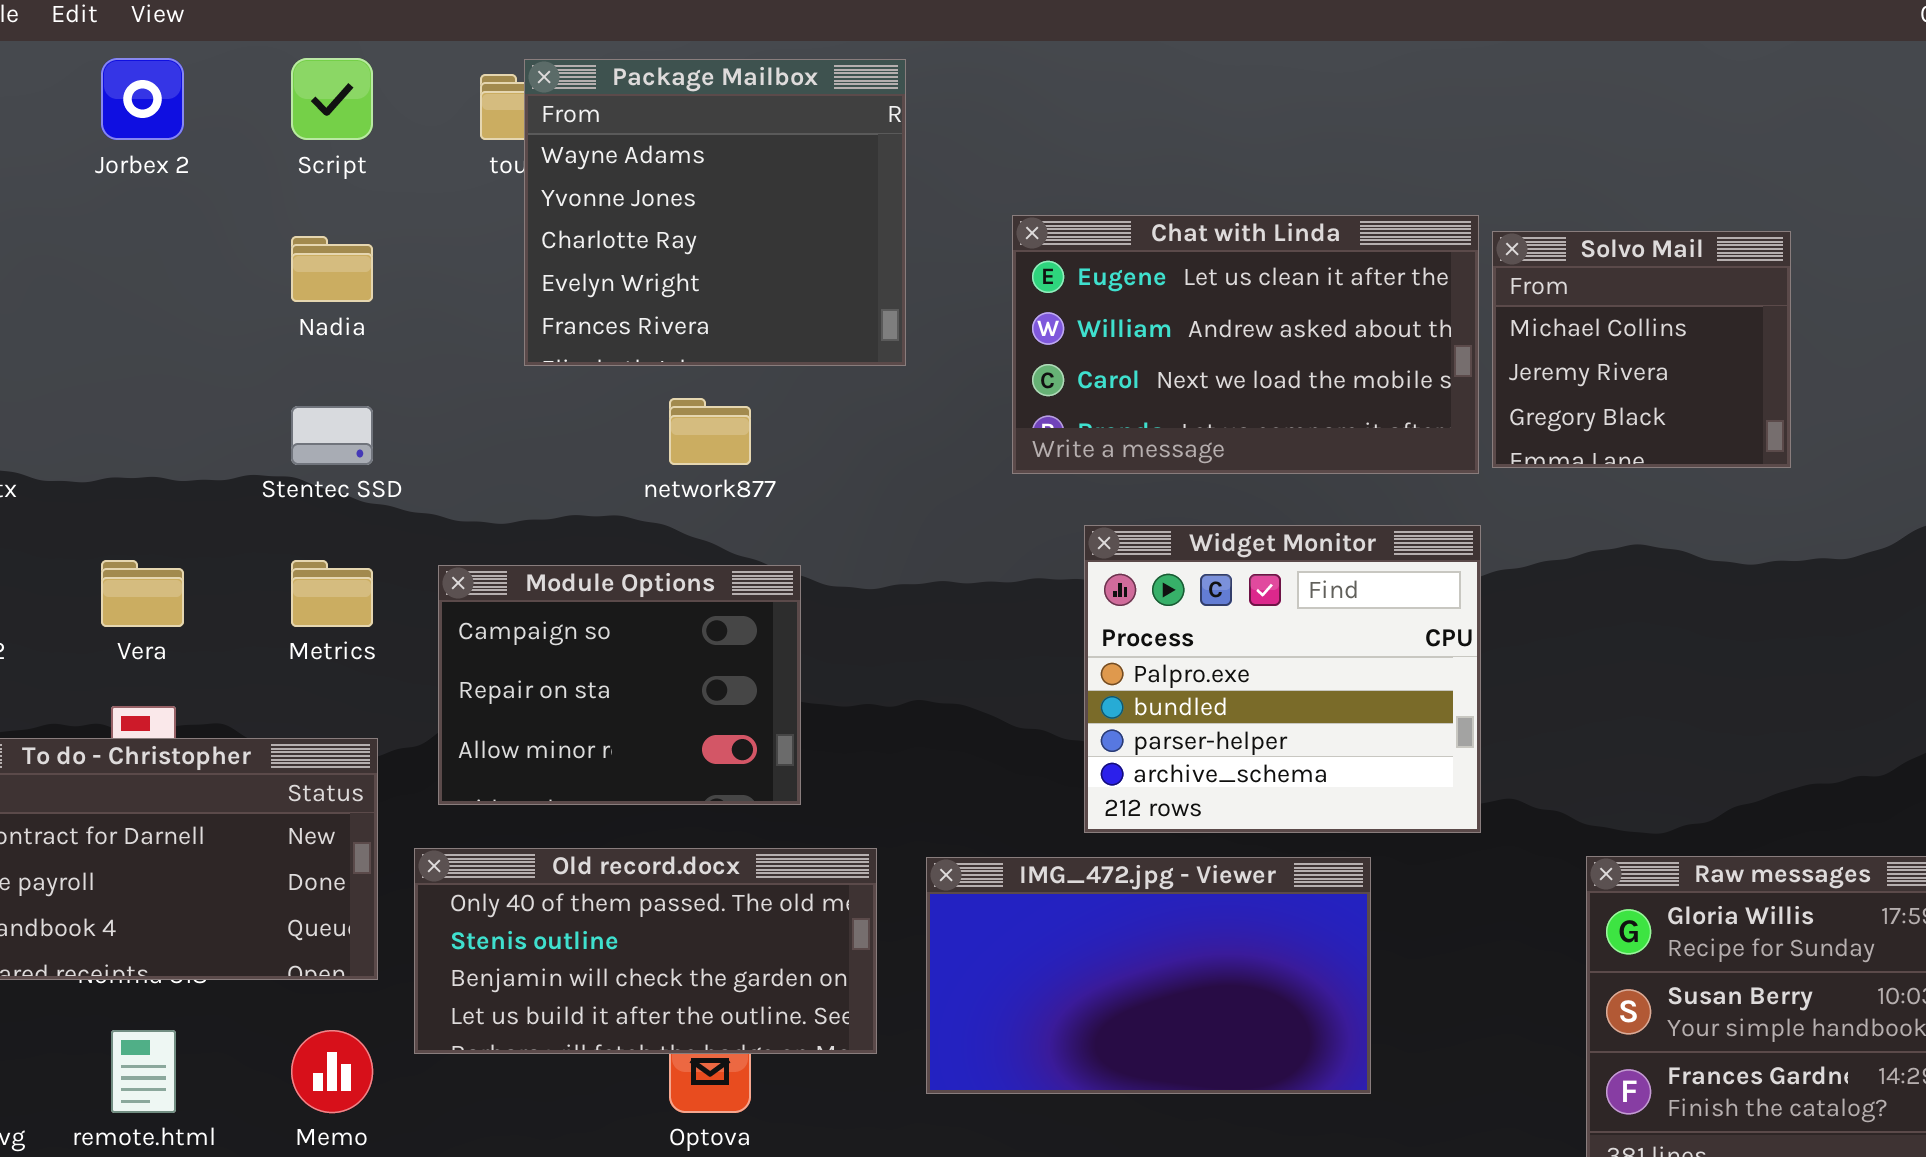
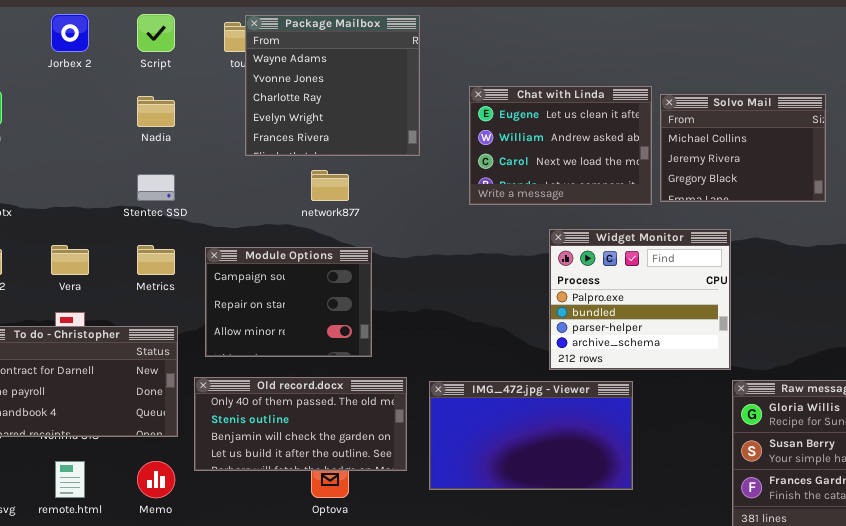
Chat with Linda: [1012,215,1479,474] -> [469,86,652,205], resized
Solvo Mail: [1492,231,1791,468] -> [660,94,826,202], resized
Widget Monitor: [1084,525,1481,833] -> [549,229,731,370], moved

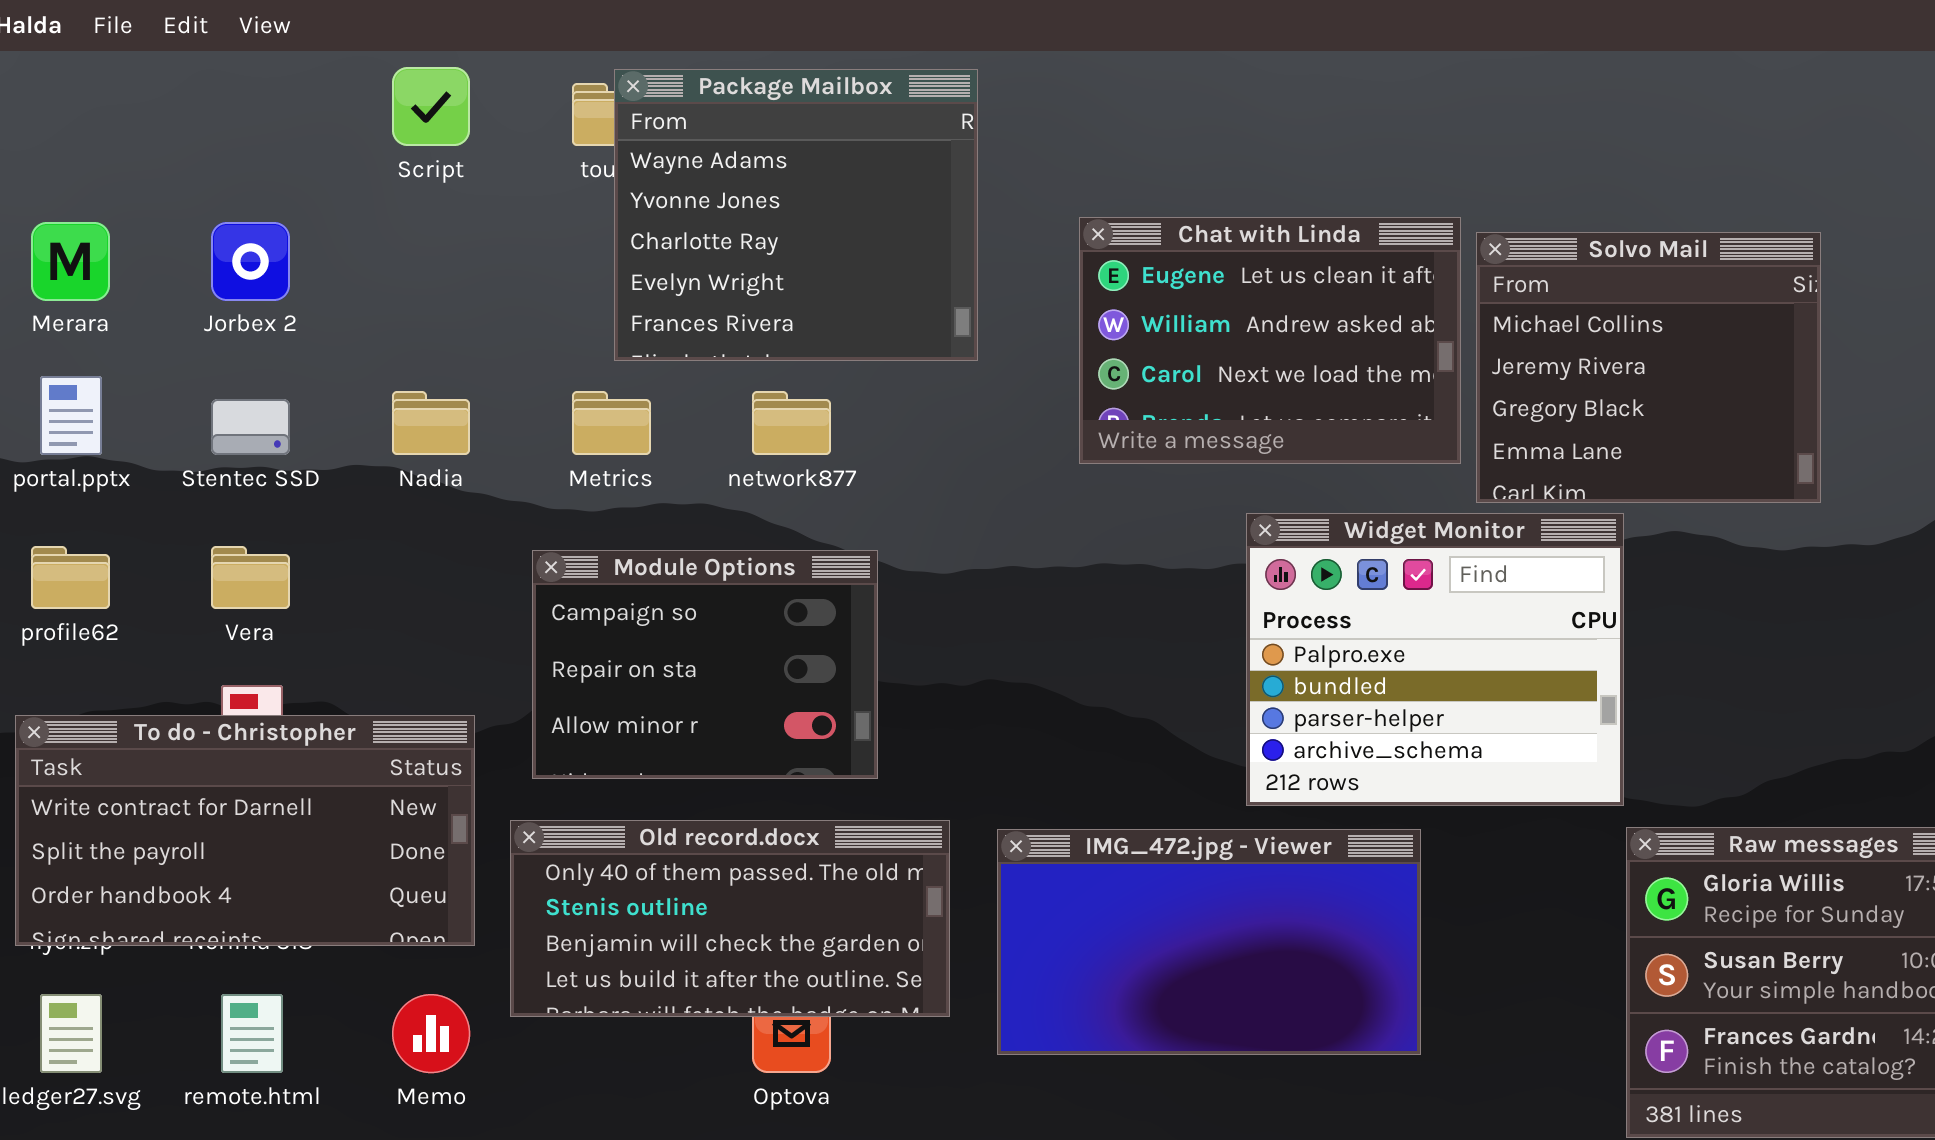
Jorbex 2: [51,14,89,52] -> [211,222,290,301], moved
Solvo Mail: [660,94,826,202] -> [1476,232,1821,503], resized
Nadia: [137,96,175,127] -> [392,391,470,455], moved
Stentec SSD: [137,174,175,201] -> [211,399,290,455], moved
Metrics: [137,245,175,275] -> [572,391,651,455], moved

